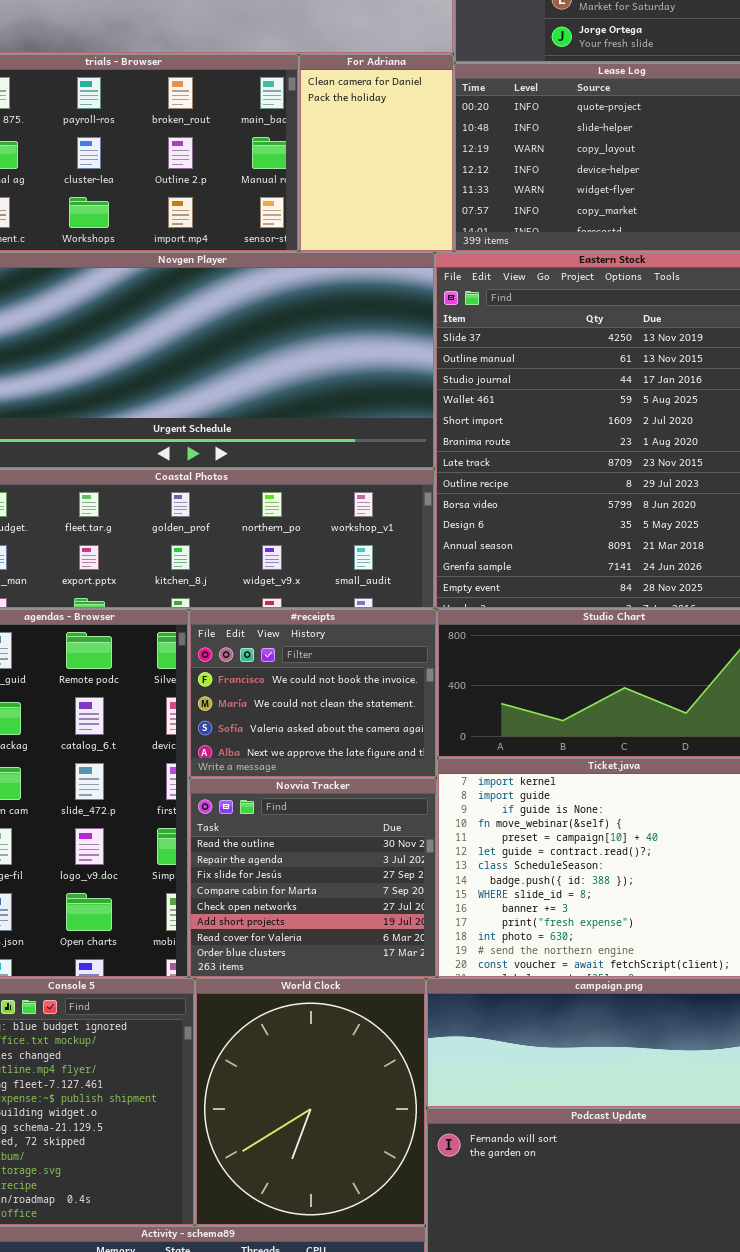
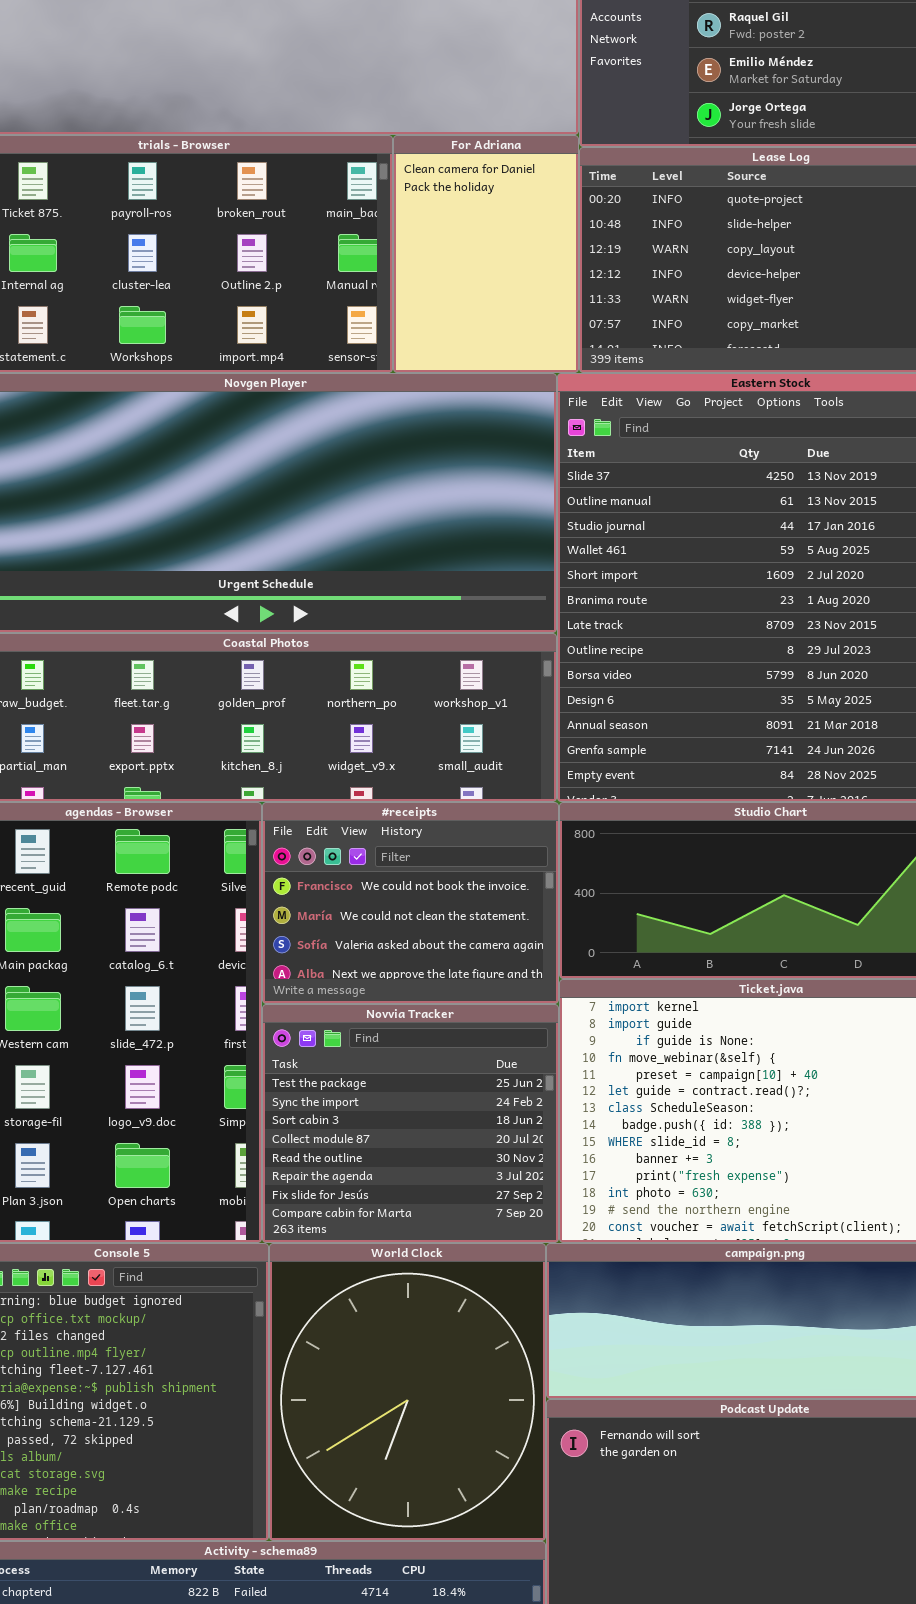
Novvia Tracker: [189,778,437,978] -> [262,1004,559,1243], scrolled up 4 rows

